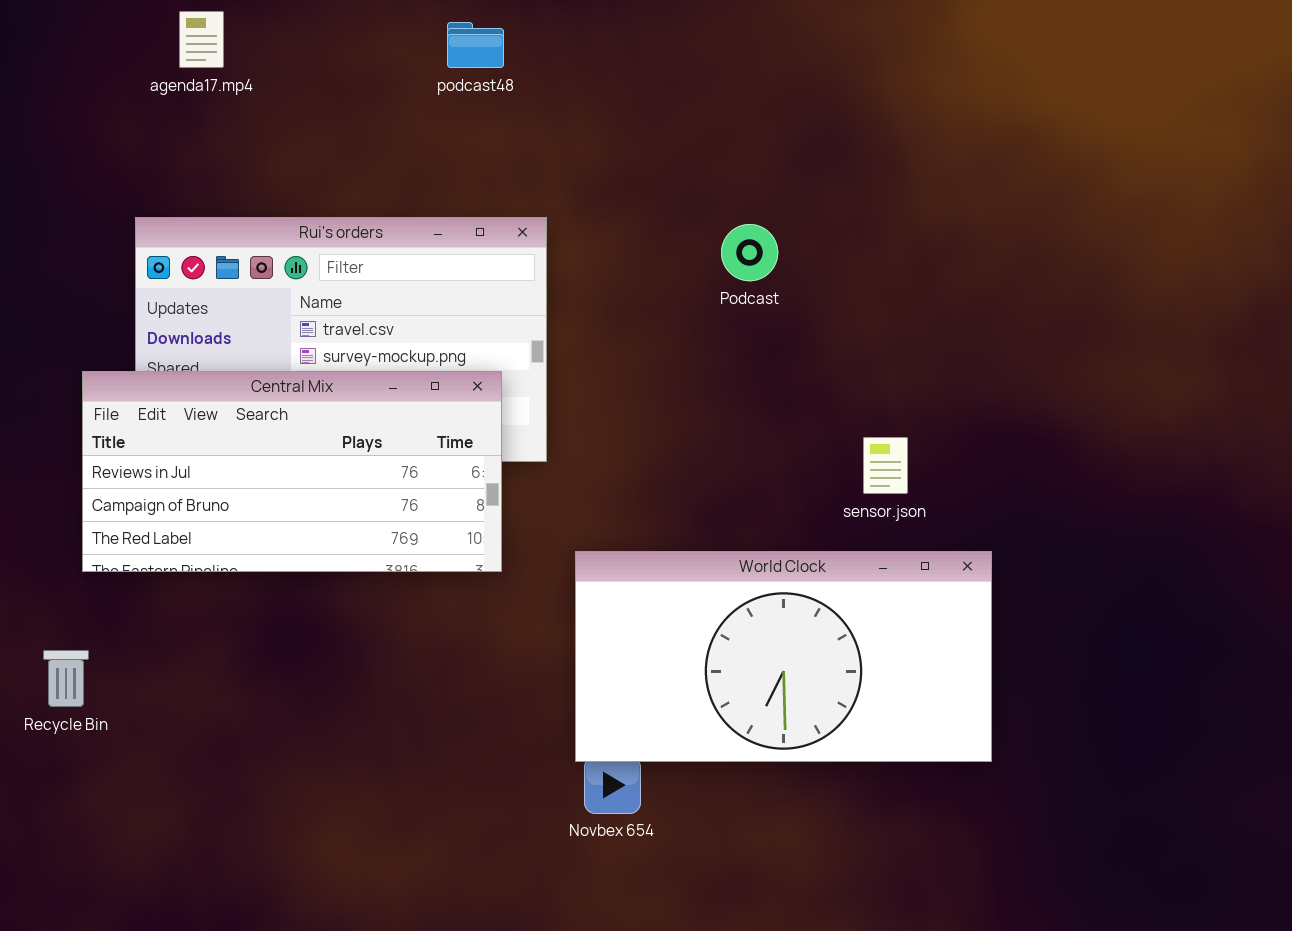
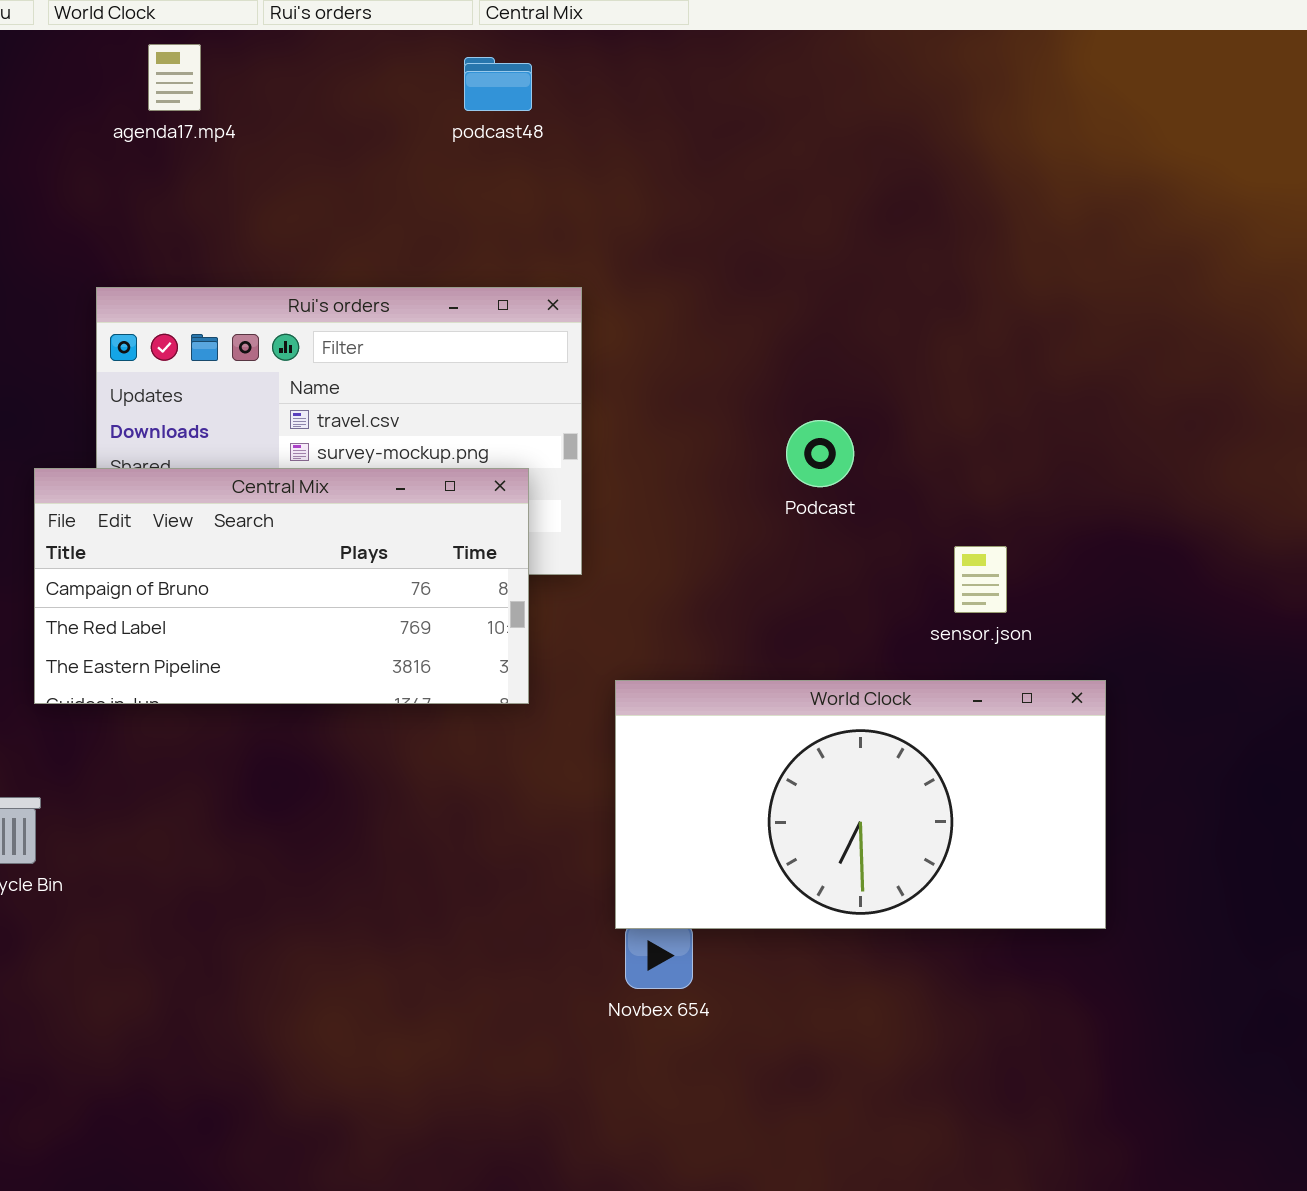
Podcast: [721,224,778,281] -> [786,420,854,487], moved
Central Mix: [82,371,502,572] -> [34,468,529,704], scrolled down 1 row

